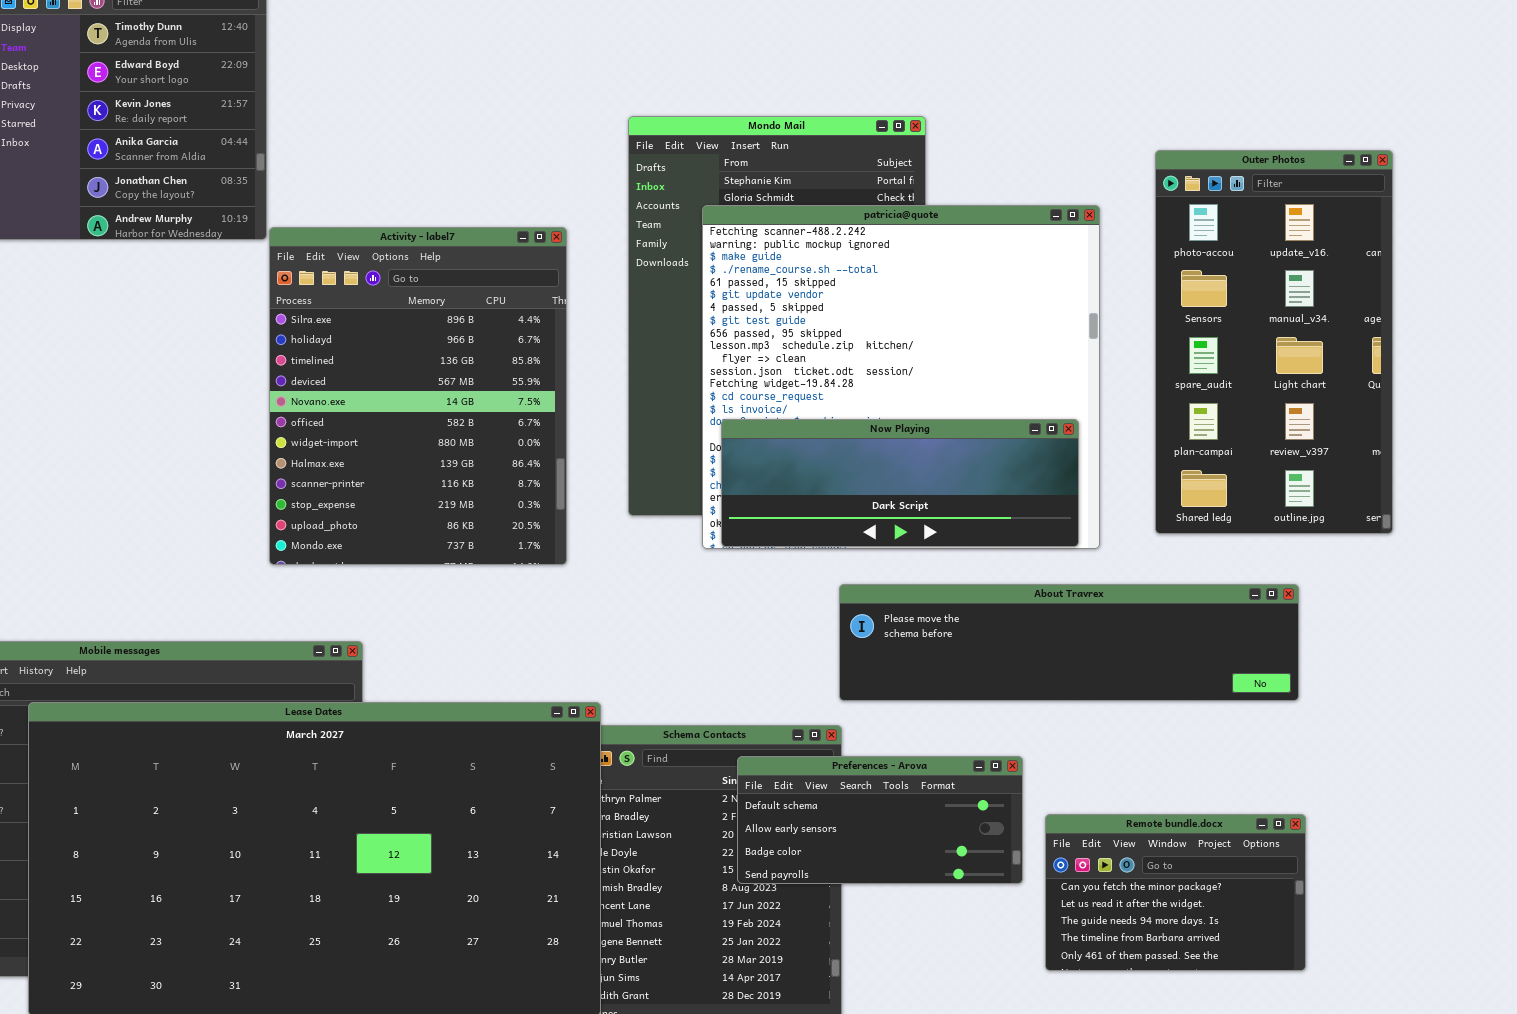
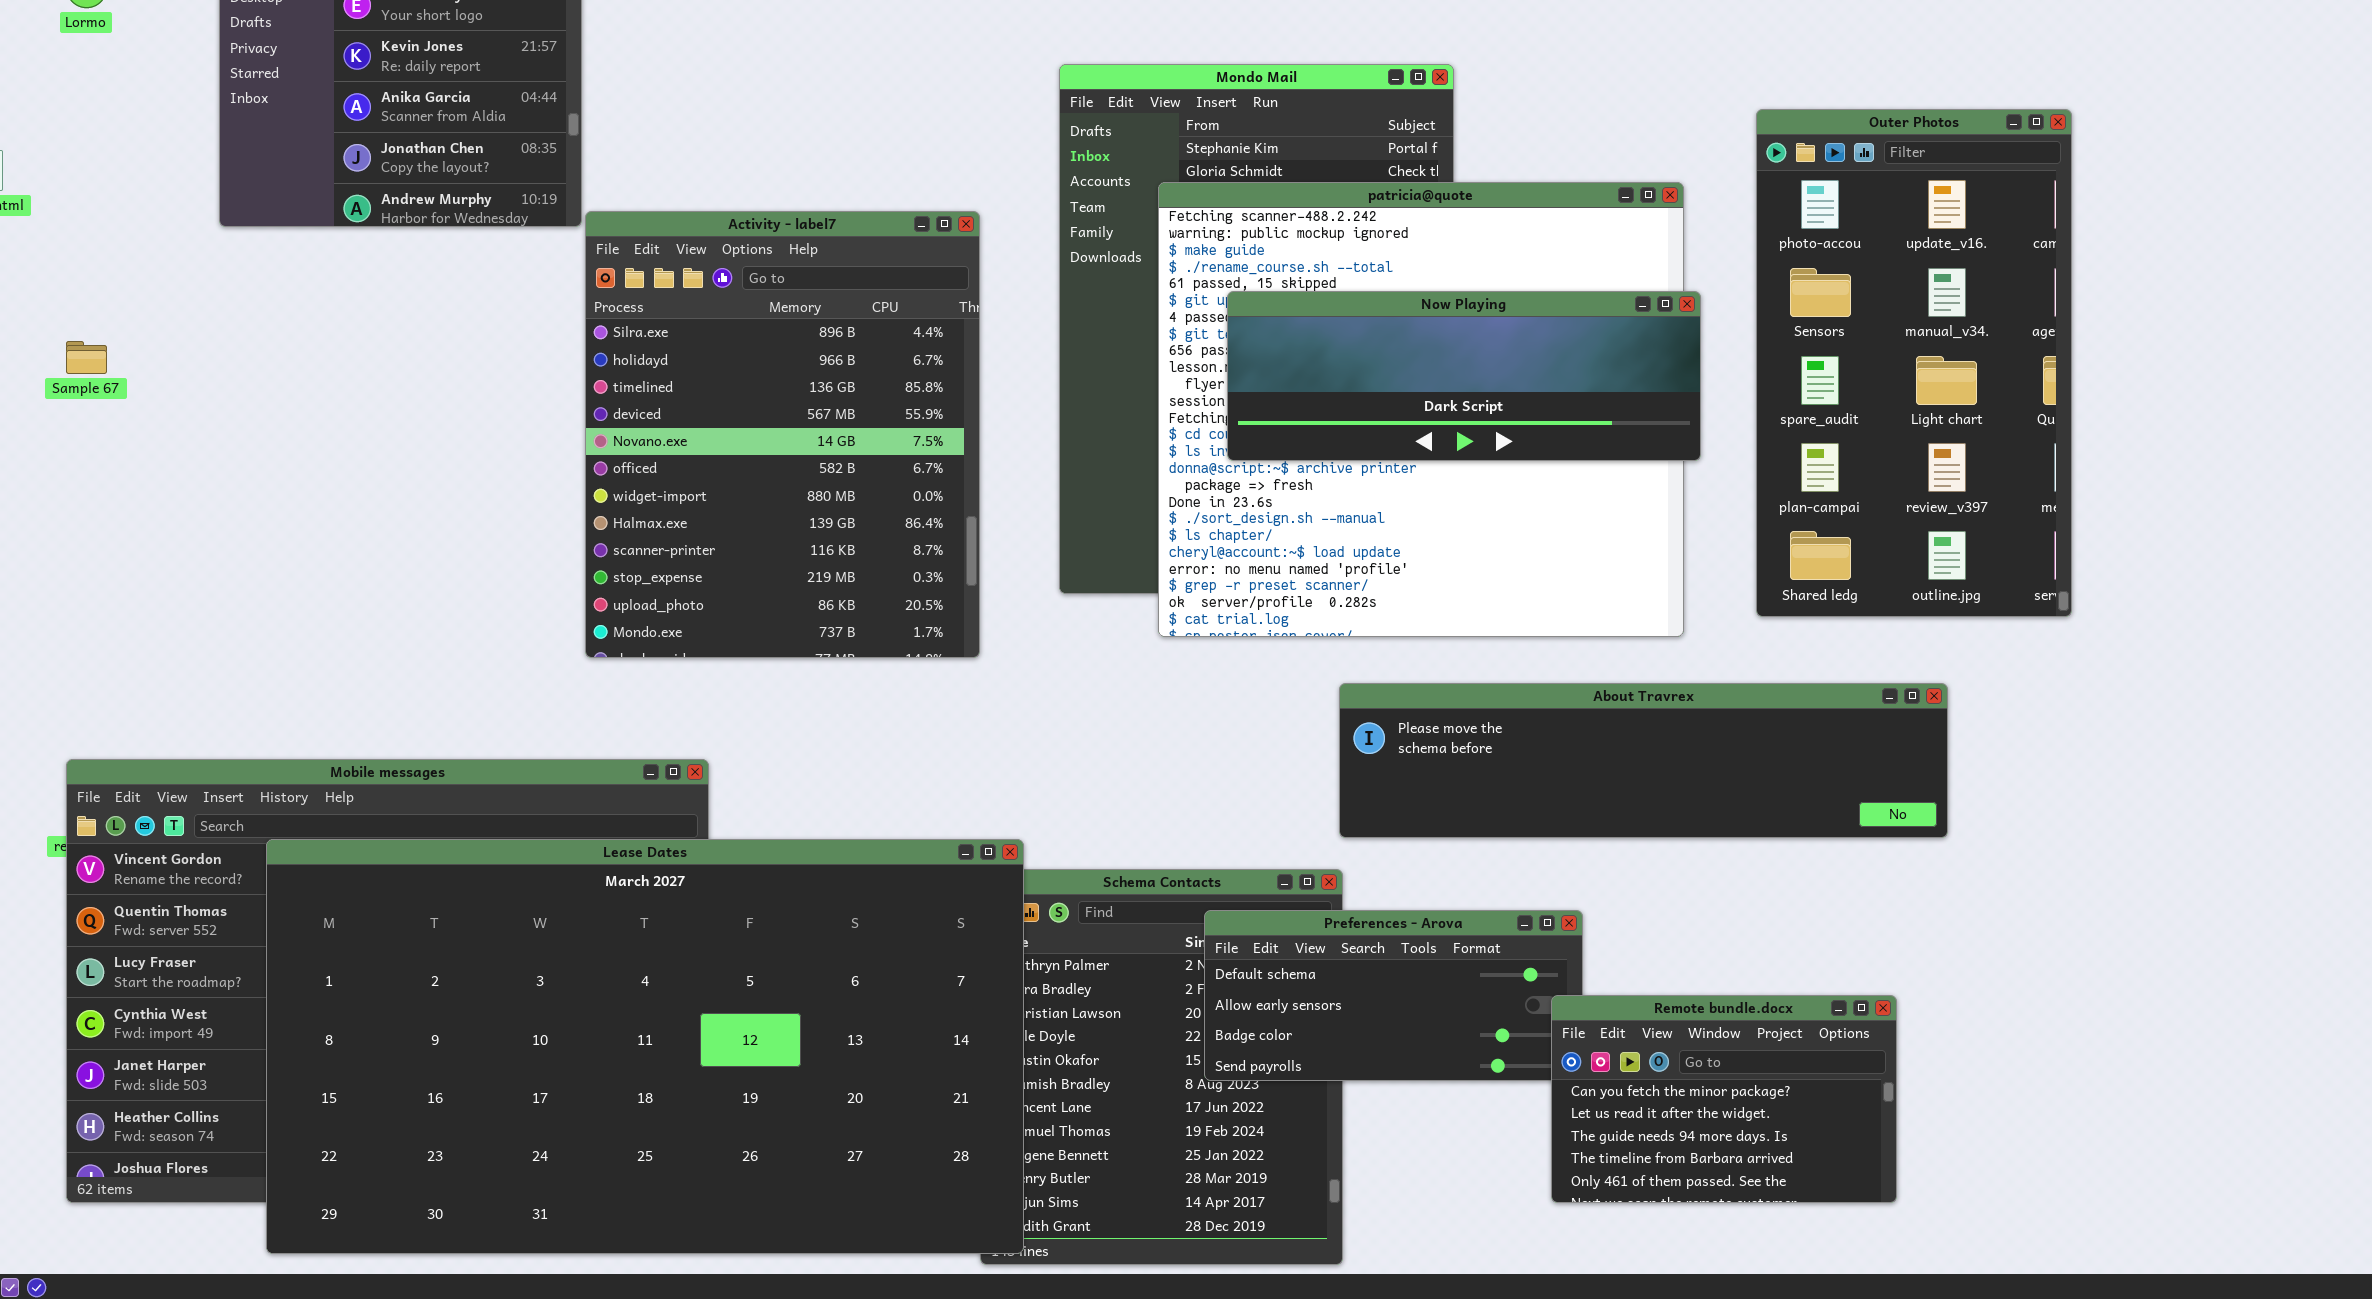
Now Playing: [721,419,1079,547] -> [1227,291,1701,461], moved
Remote bundle.docx: [1045,814,1306,971] -> [1551,995,1897,1203], moved

